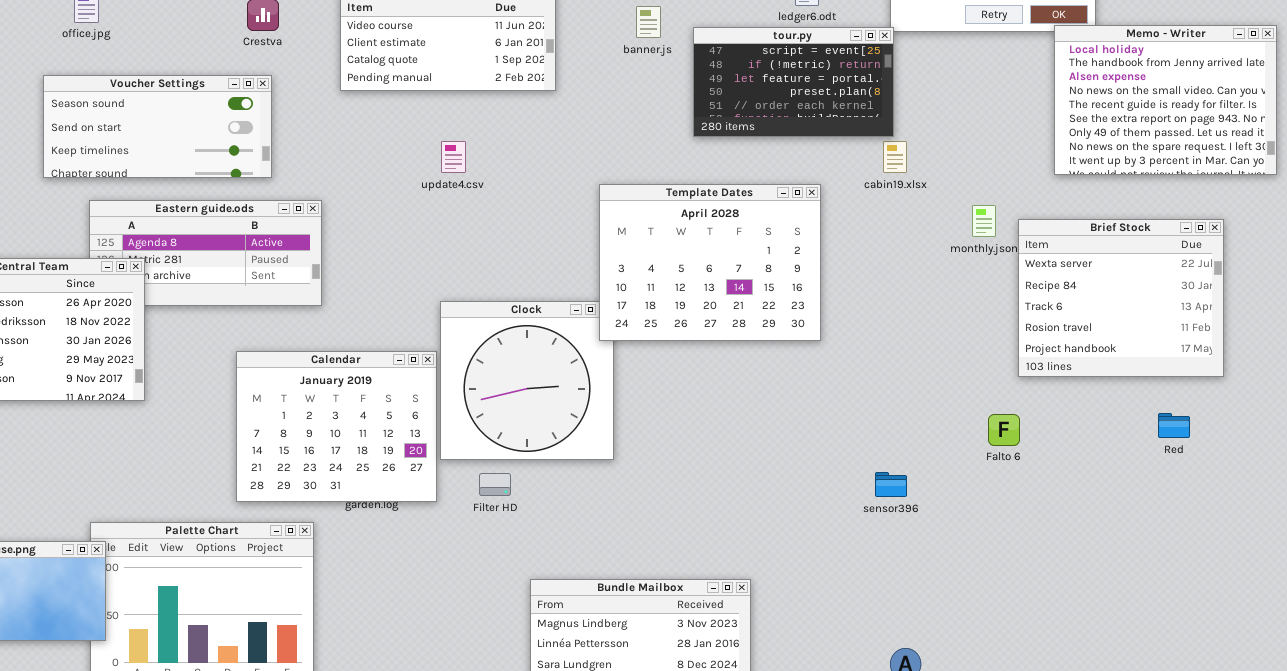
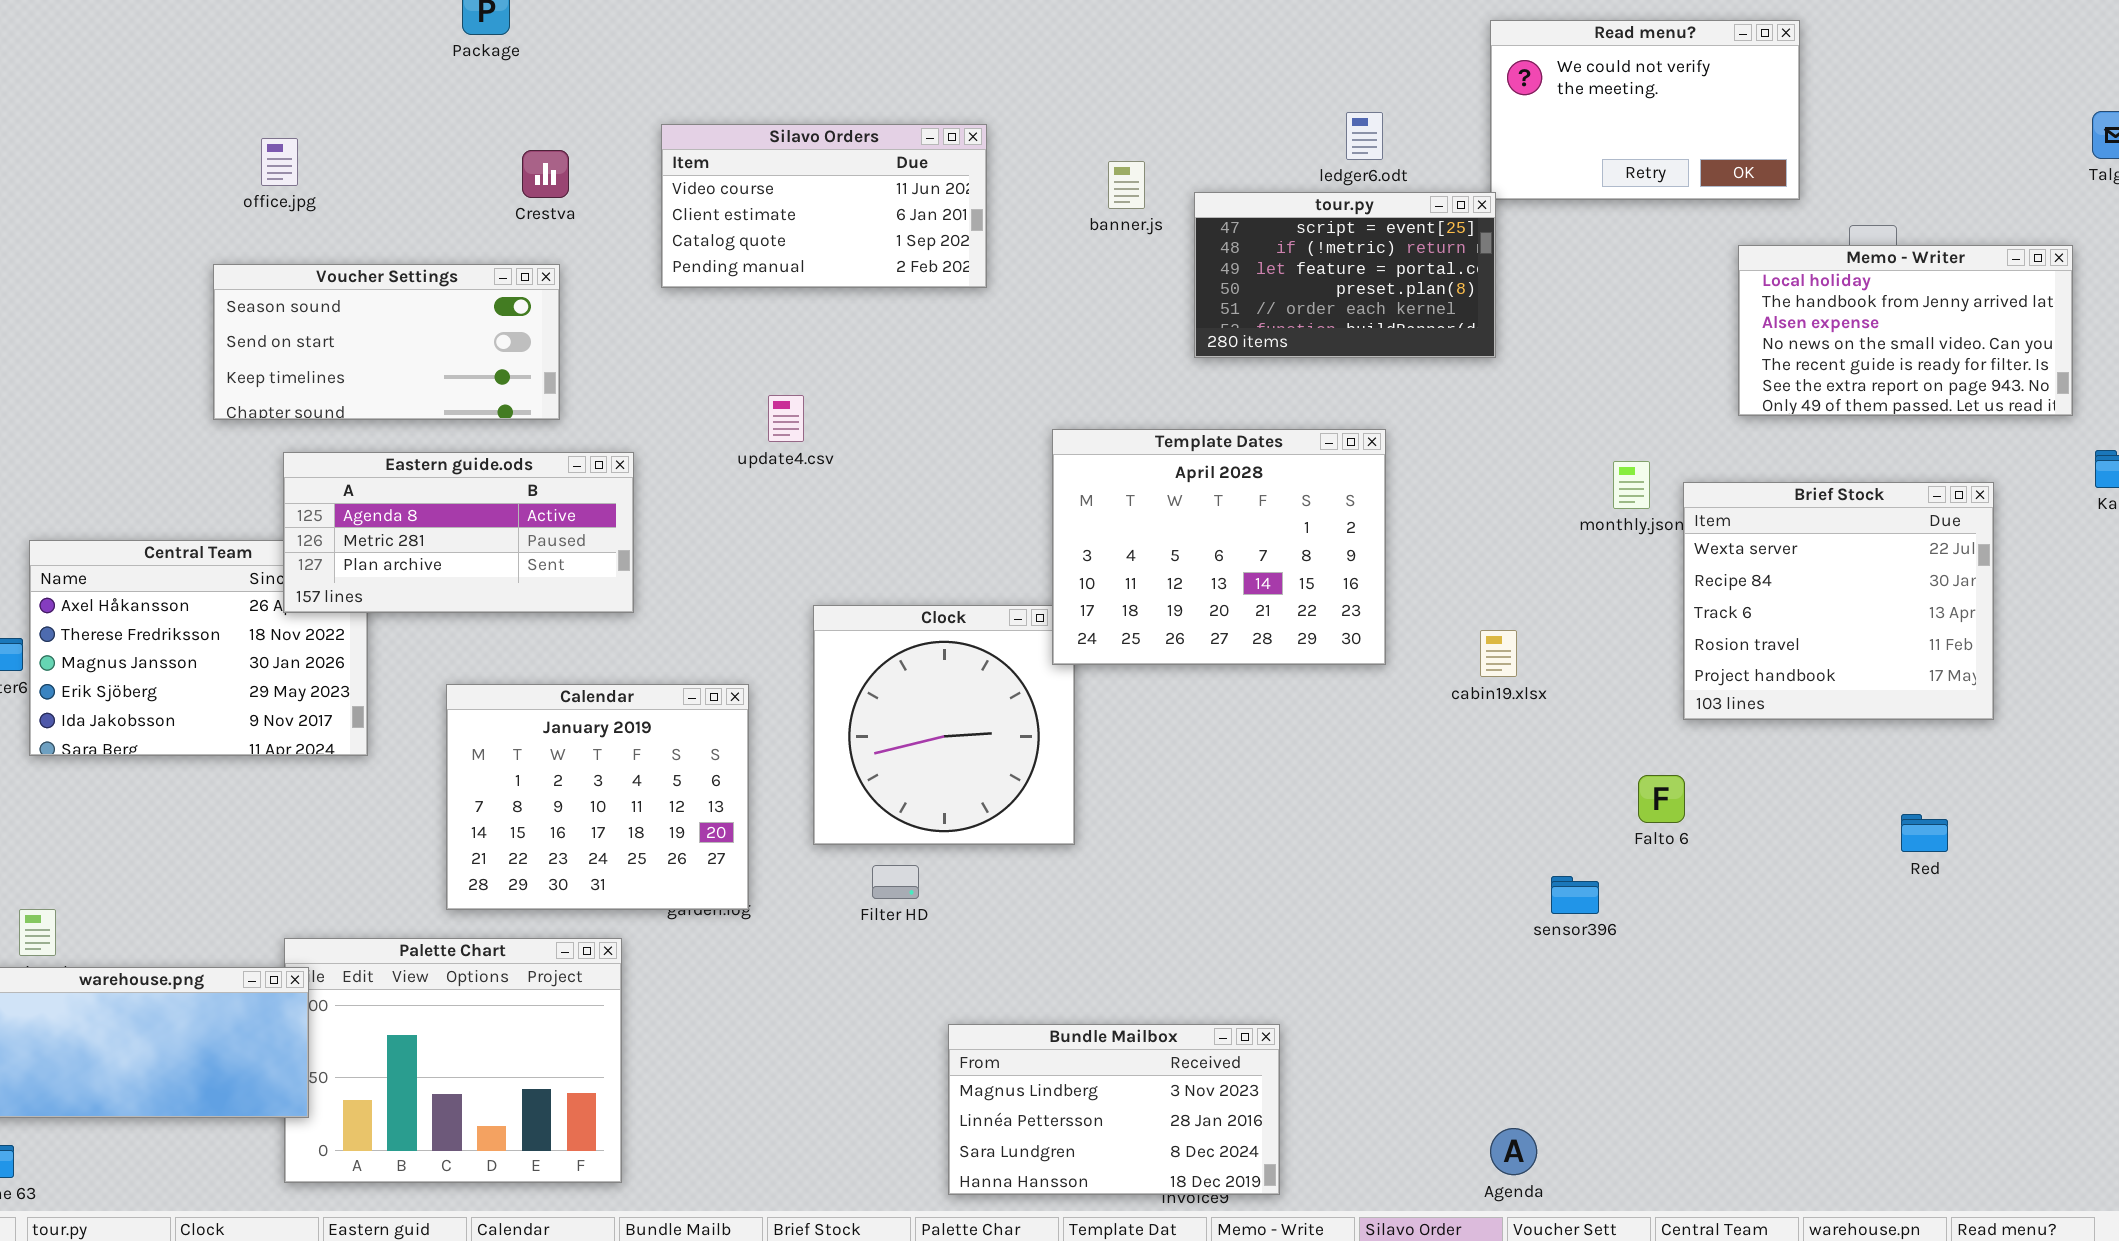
Memo - Writer: [1054,25,1277,175] -> [1738,245,2073,416], resized
update4.csv: [441,141,466,173] -> [768,395,804,442], moved
cabin19.xlsx: [883,141,907,173] -> [1480,630,1517,677], moved
Eastern guide.ods: [89,200,322,306] -> [283,452,634,613], raised
Calendar: [236,351,437,502] -> [446,684,749,910], moved
Red: [1158,413,1190,438] -> [1901,814,1948,852], moved
sensor396: [875,472,907,497] -> [1551,876,1599,914], moved

